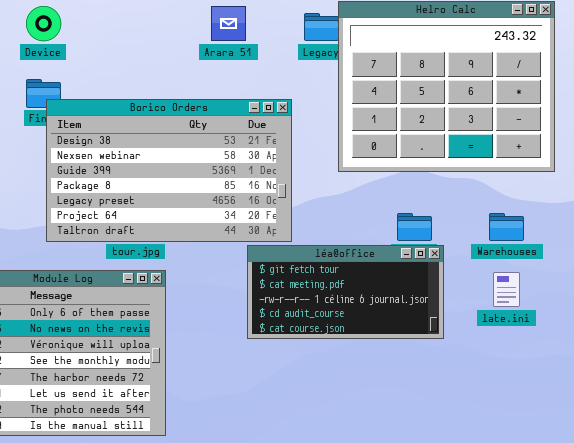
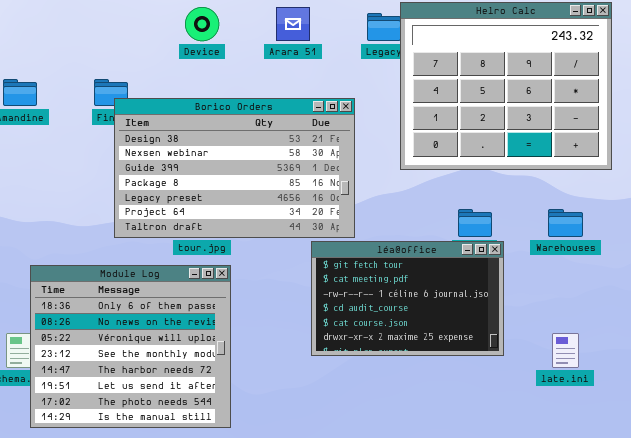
Device: [26,6,61,41] -> [185,7,219,41], moved
léa@office: [247,245,444,339] -> [311,241,504,356], resized
late.ini: [493,272,520,307] -> [552,333,579,368], moved

